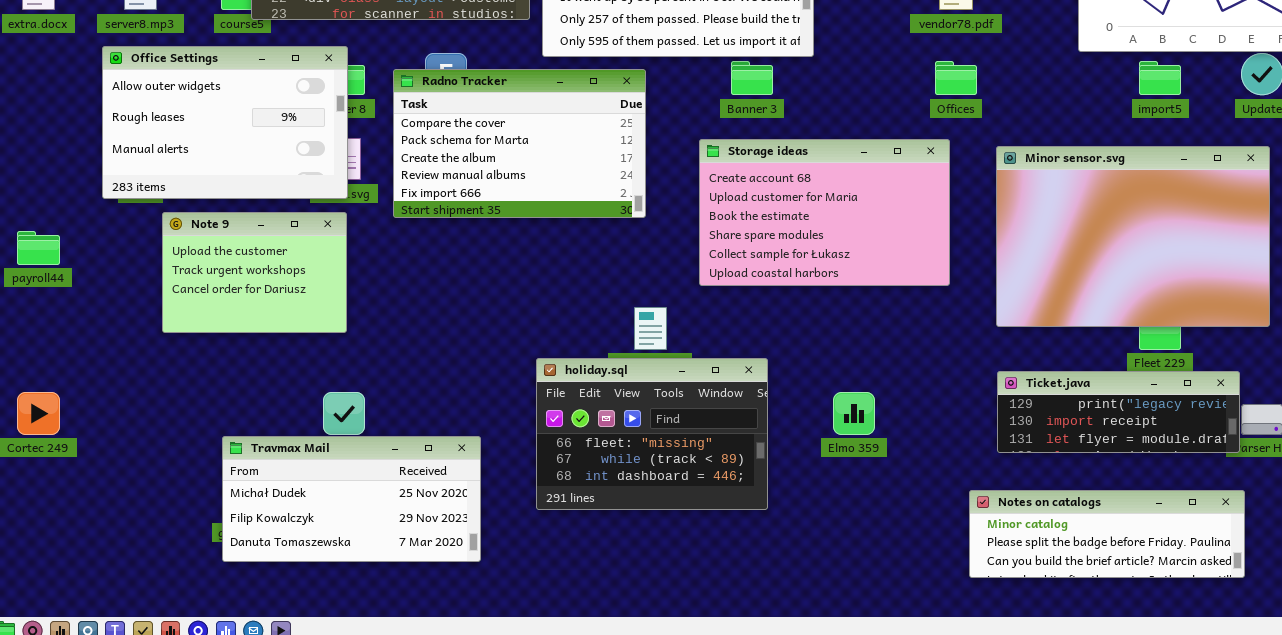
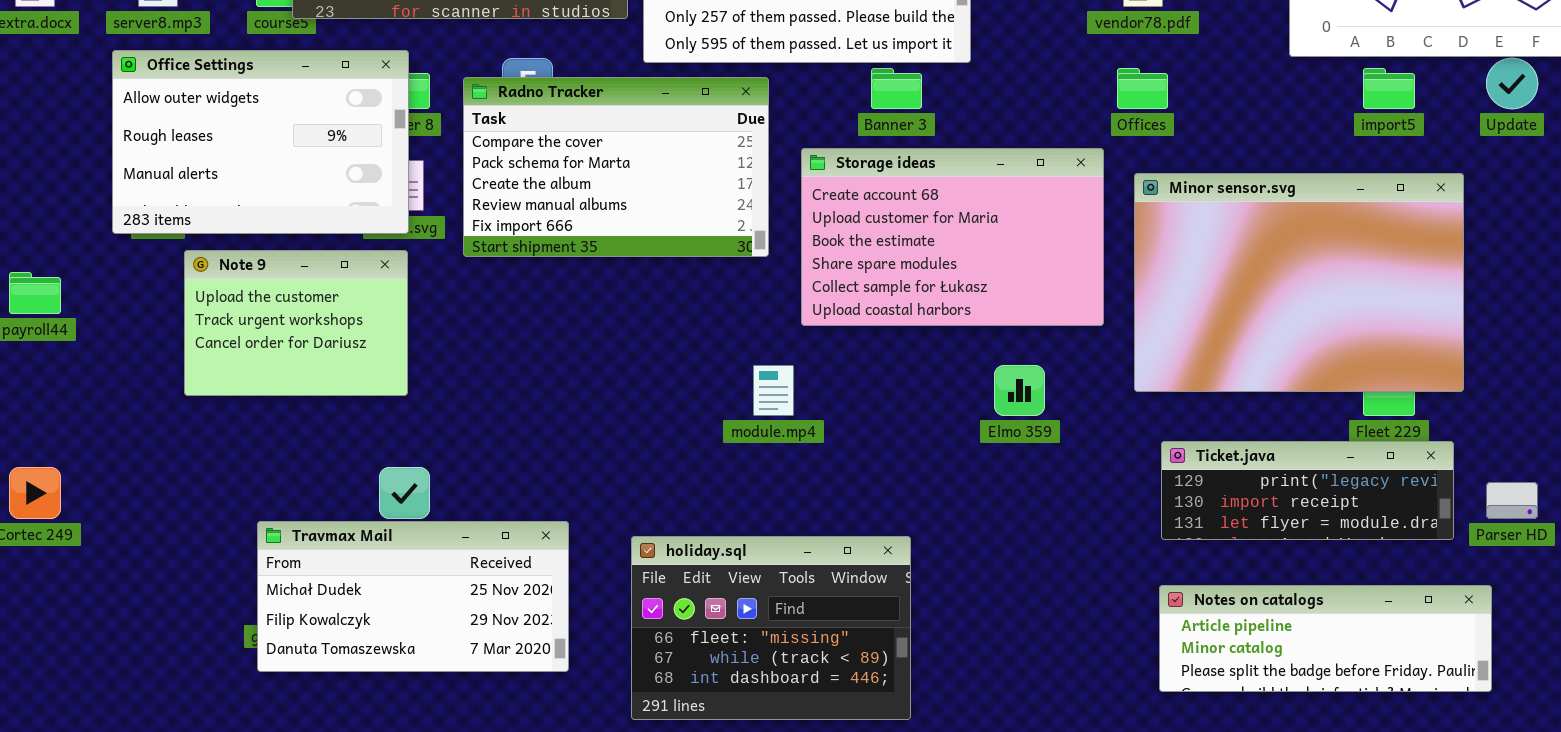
Storage ideas: [699,139,950,286] -> [801,148,1104,326], moved
Minor sensor.svg: [996,146,1270,327] -> [1134,173,1464,392], moved
holiday.sql: [536,358,768,510] -> [631,536,911,720], moved
Ticket.java: [997,371,1240,453] -> [1161,441,1454,540], moved
Elmo 359: [833,392,875,435] -> [994,365,1045,416], moved
Notes on catalogs: [969,490,1245,578] -> [1159,585,1492,692], scrolled up 1 row

